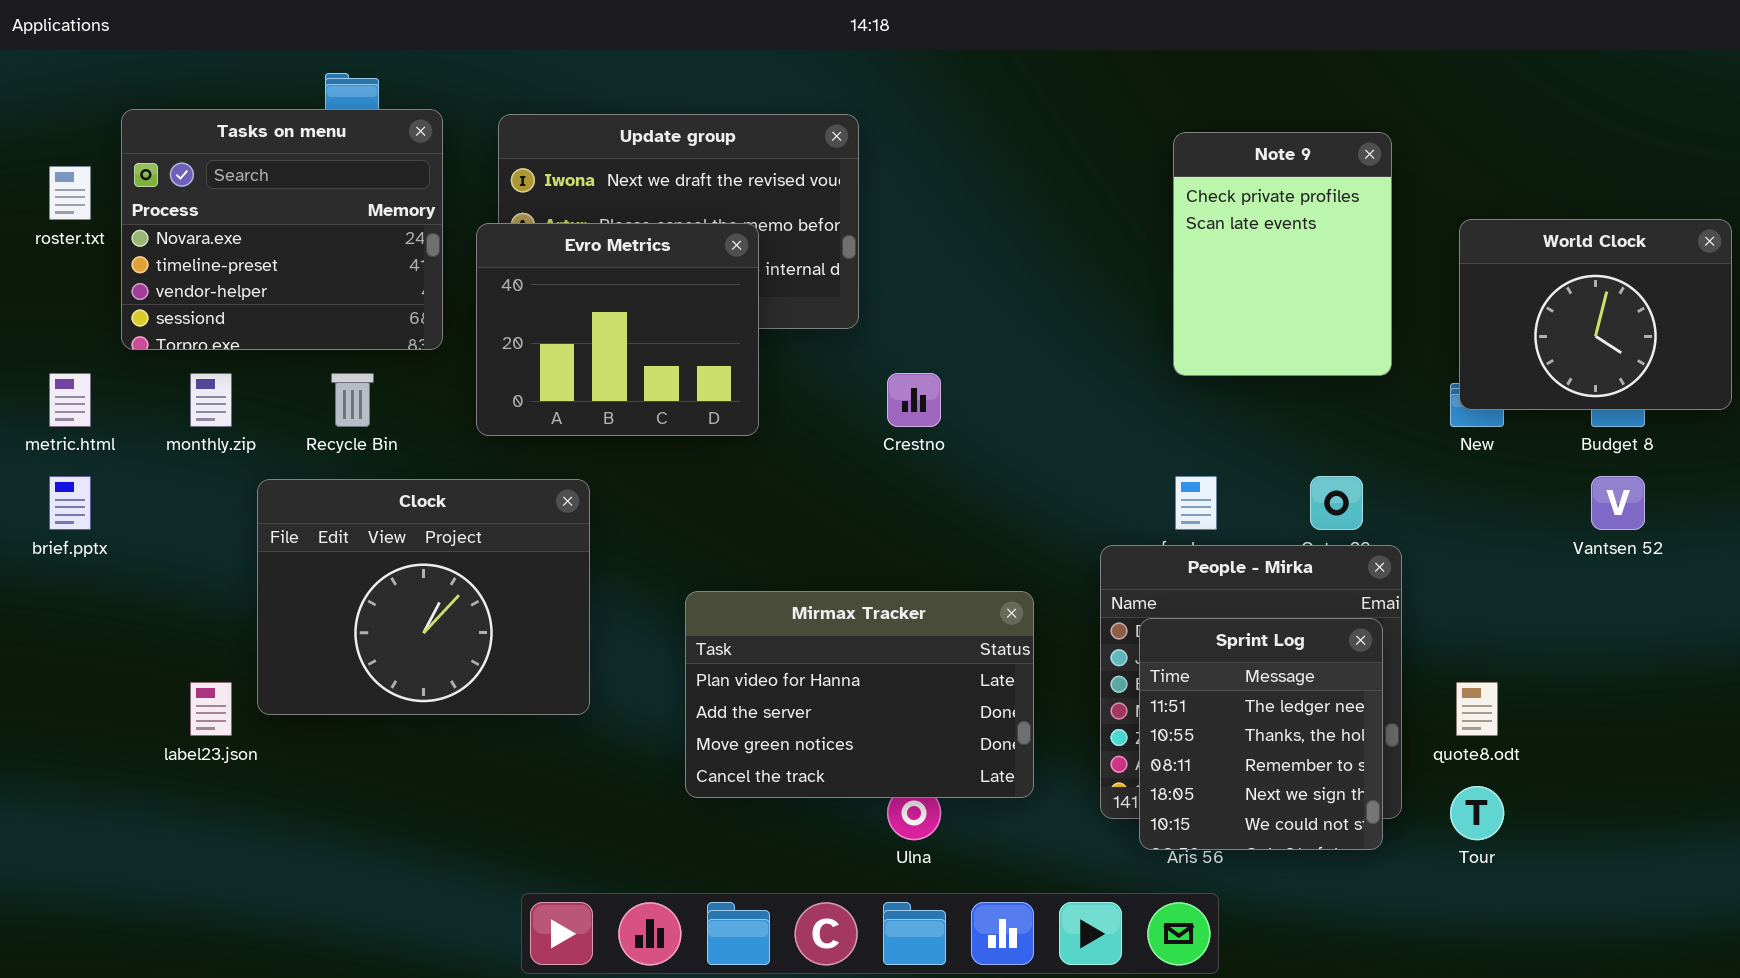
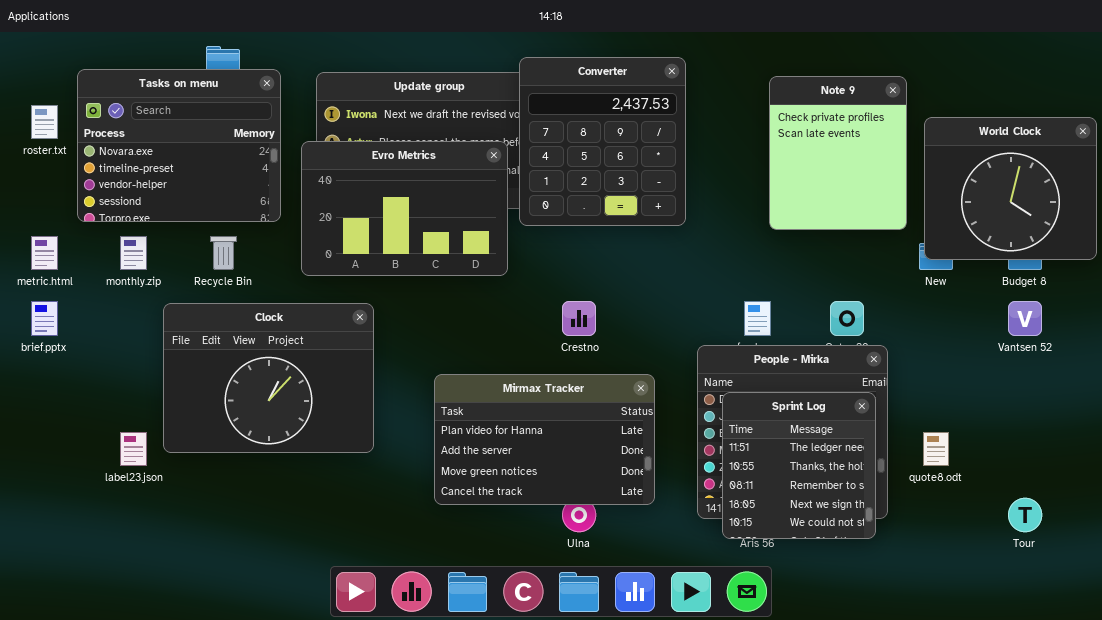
Converter: none -> [519,57,686,226], opened
Note 9: [1173,132,1392,376] -> [769,76,907,230], moved
World Clock: [1459,219,1732,410] -> [924,117,1097,260], resized
Evro Metrics: [476,223,759,436] -> [301,141,508,276], resized
Crestno: [887,373,941,427] -> [562,301,596,336], moved
Tour: [1450,786,1504,840] -> [1008,498,1042,532], moved

